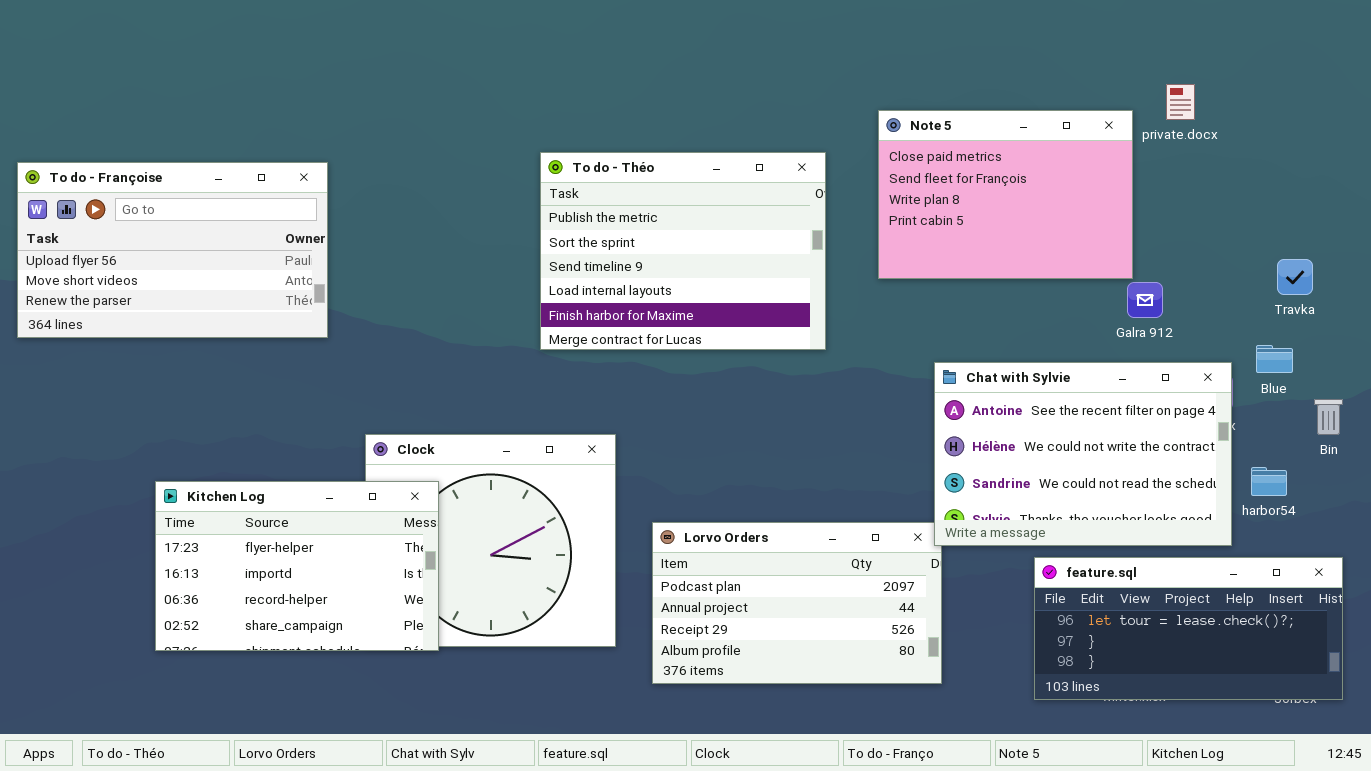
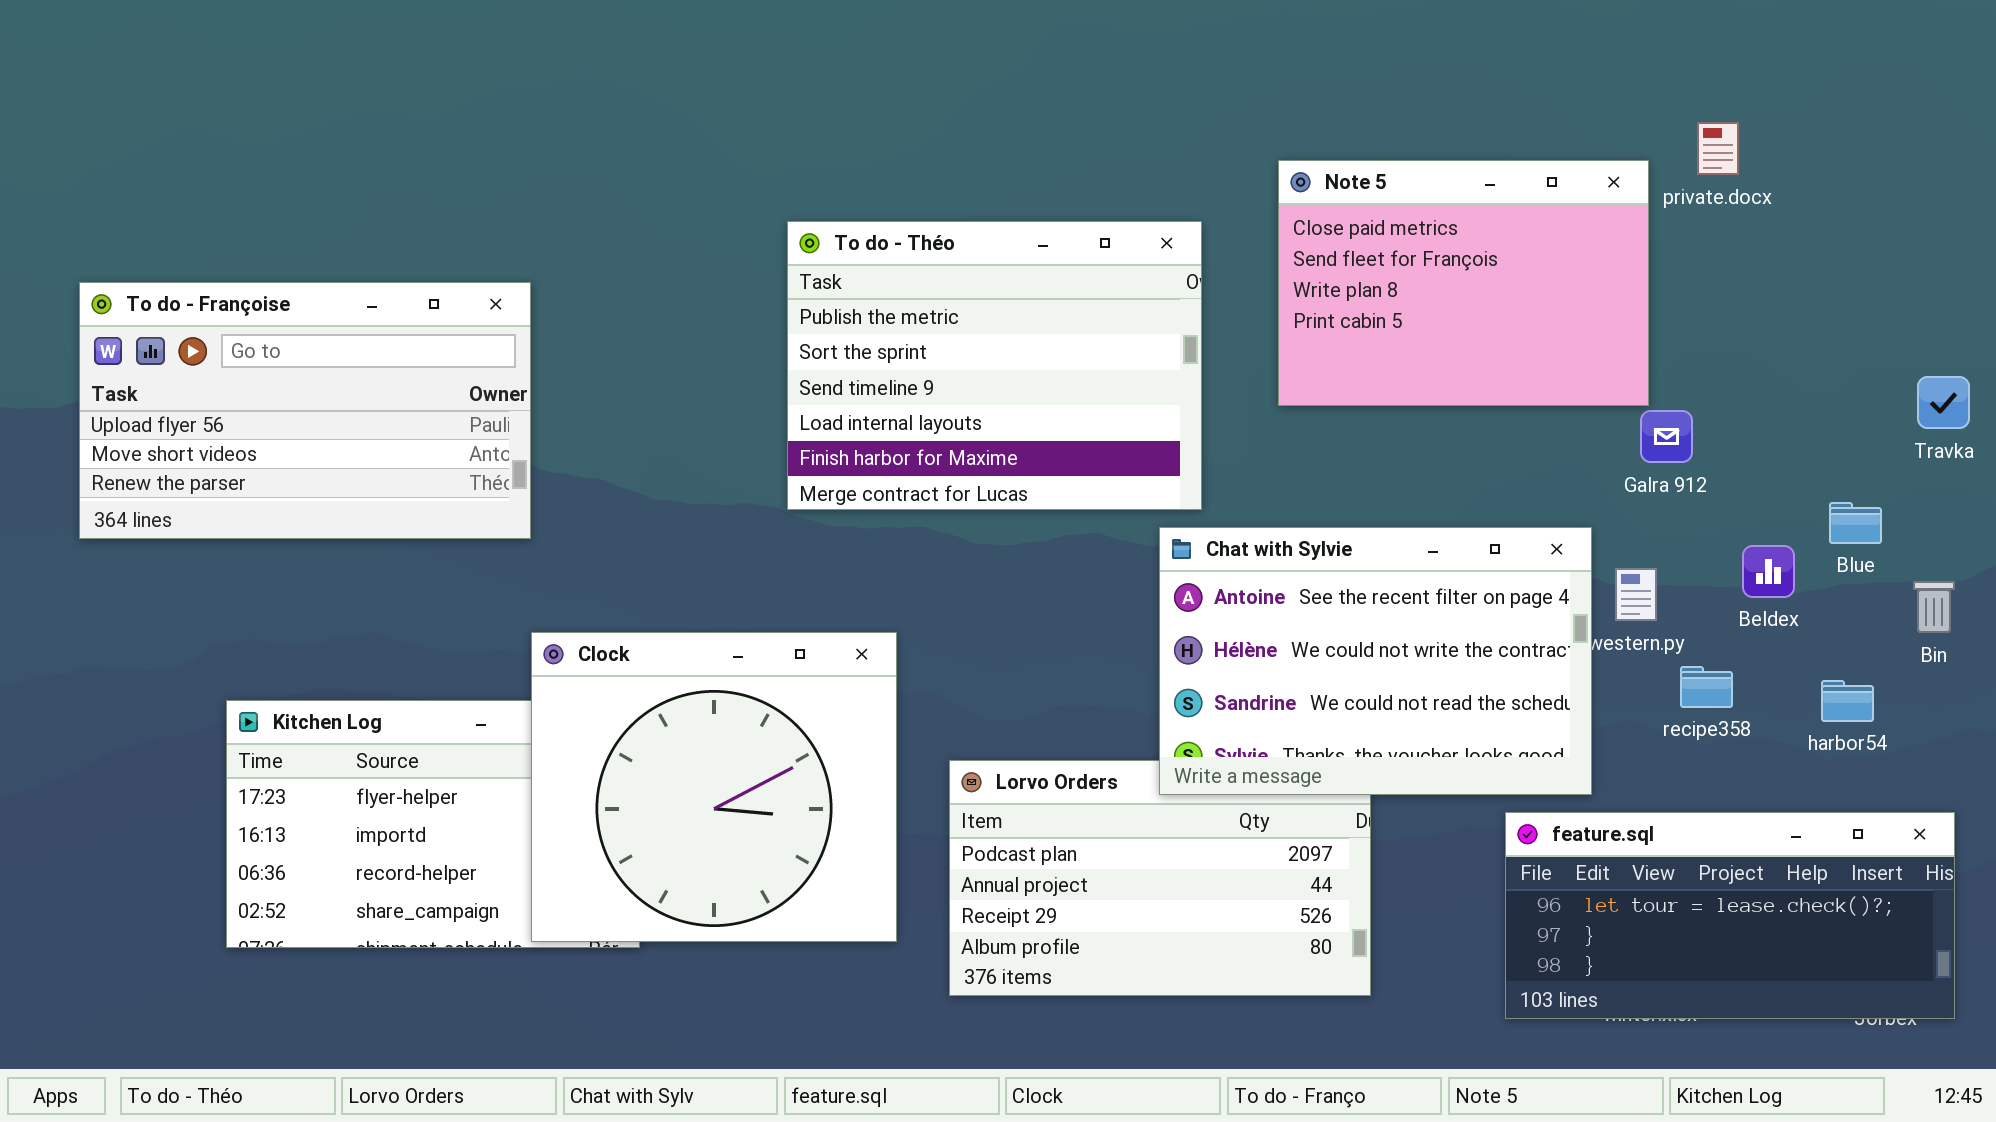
To do - Françoise: [17,162,328,338] -> [79,282,531,539], moved
Travka: [1277,259,1313,295] -> [1917,376,1970,429], moved
Chat with Sylvie: [934,362,1232,546] -> [1159,527,1592,795], moved
Clock: [365,434,616,647] -> [531,632,897,942], raised

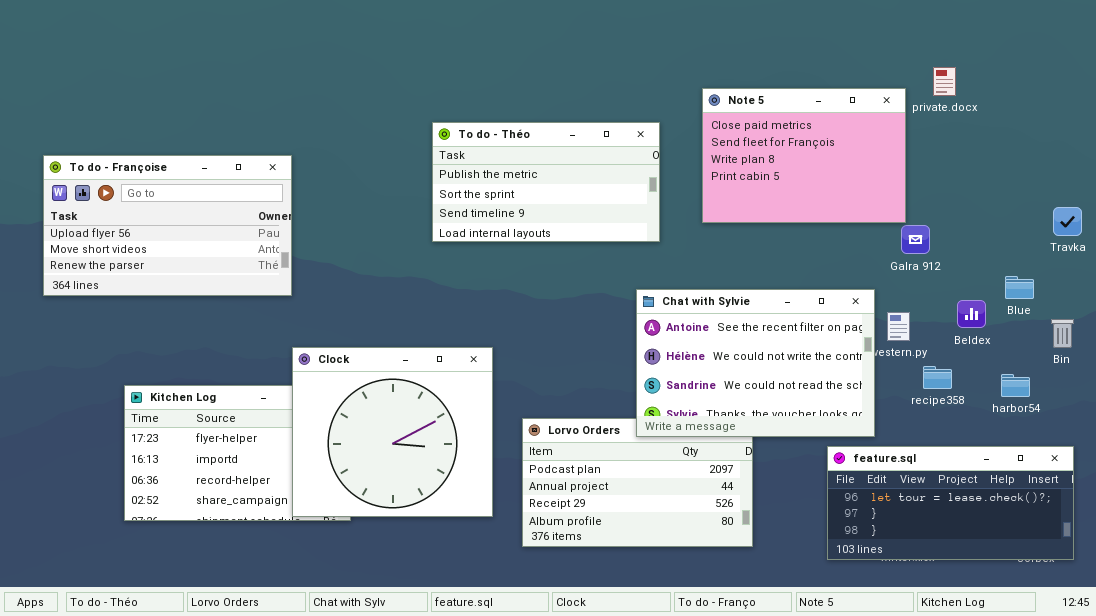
To do - Théo: [787,221,1202,510] -> [432,122,660,242], resized

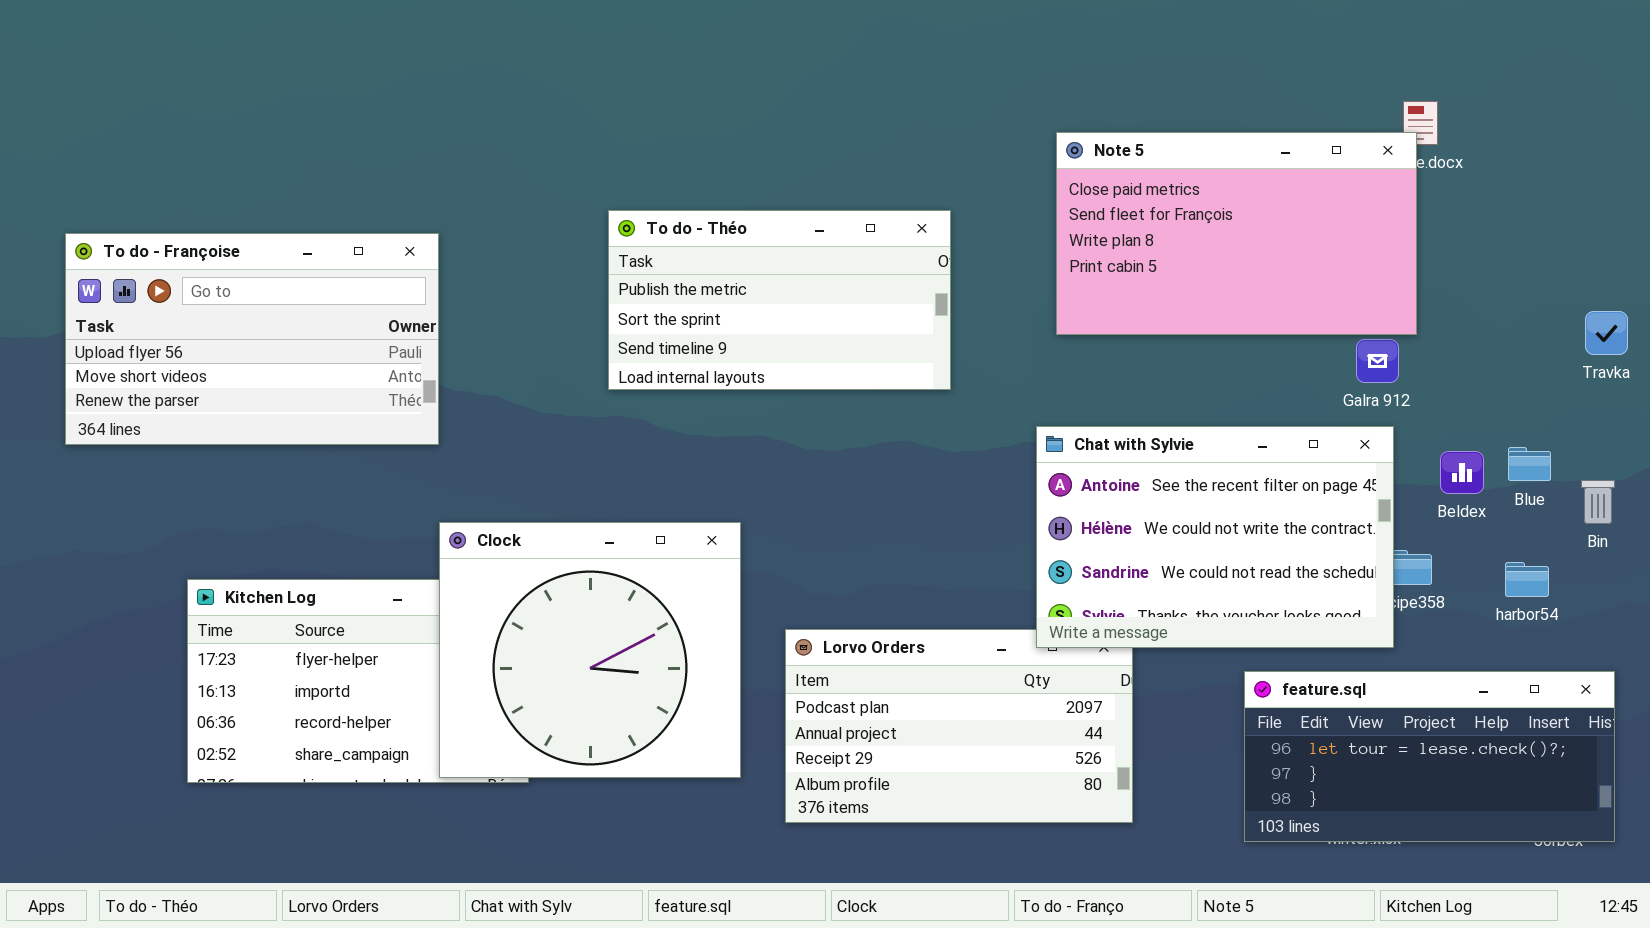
Note 5: [702,88,906,223] -> [1056,132,1417,335], resized
To do - Théo: [432,122,660,242] -> [608,210,951,390], moved
Blue: [1005,276,1034,299] -> [1508,447,1551,481], moved
Chat with Sylvie: [636,289,875,437] -> [1036,426,1394,648], moved

